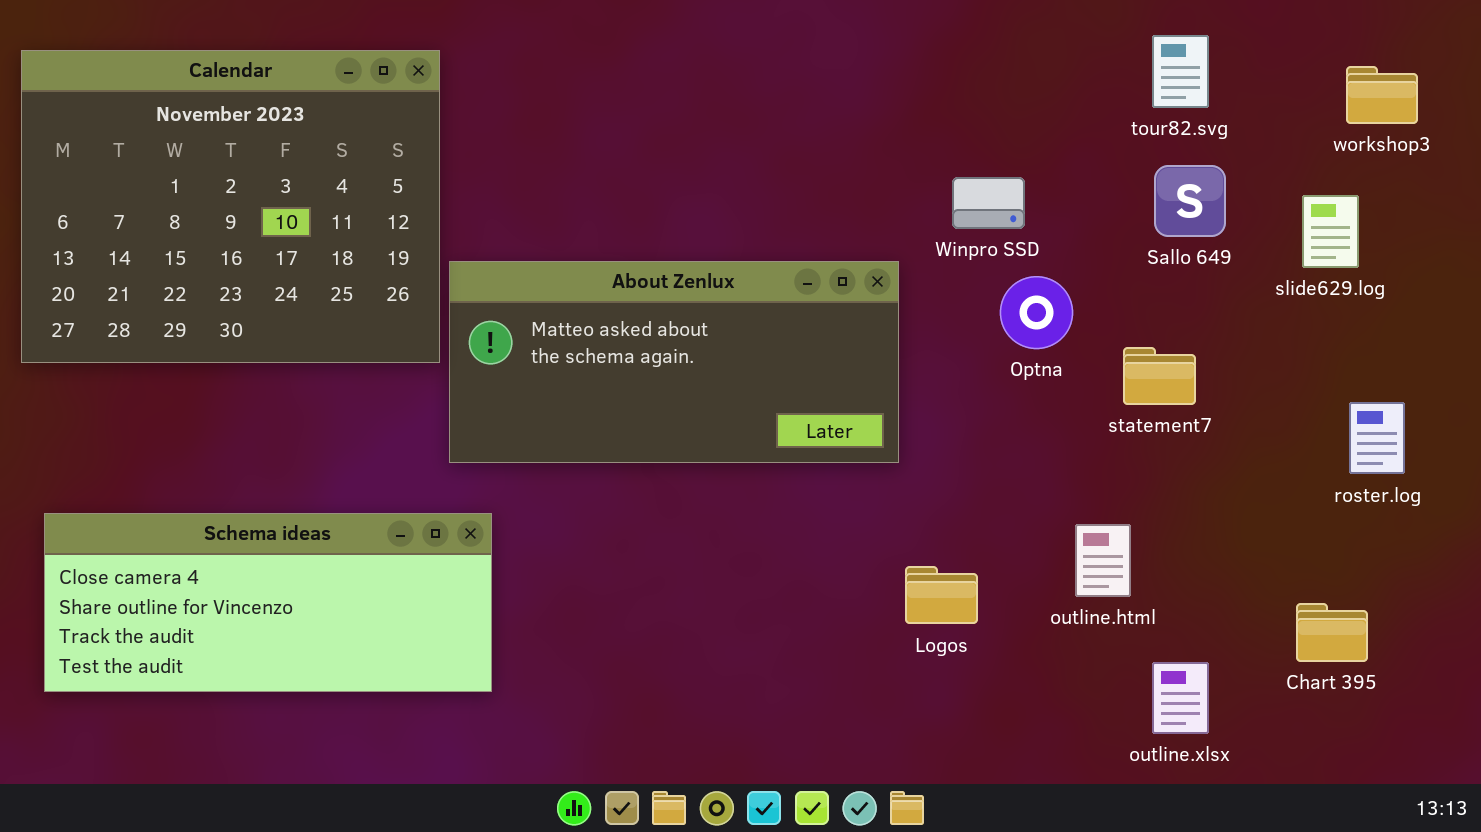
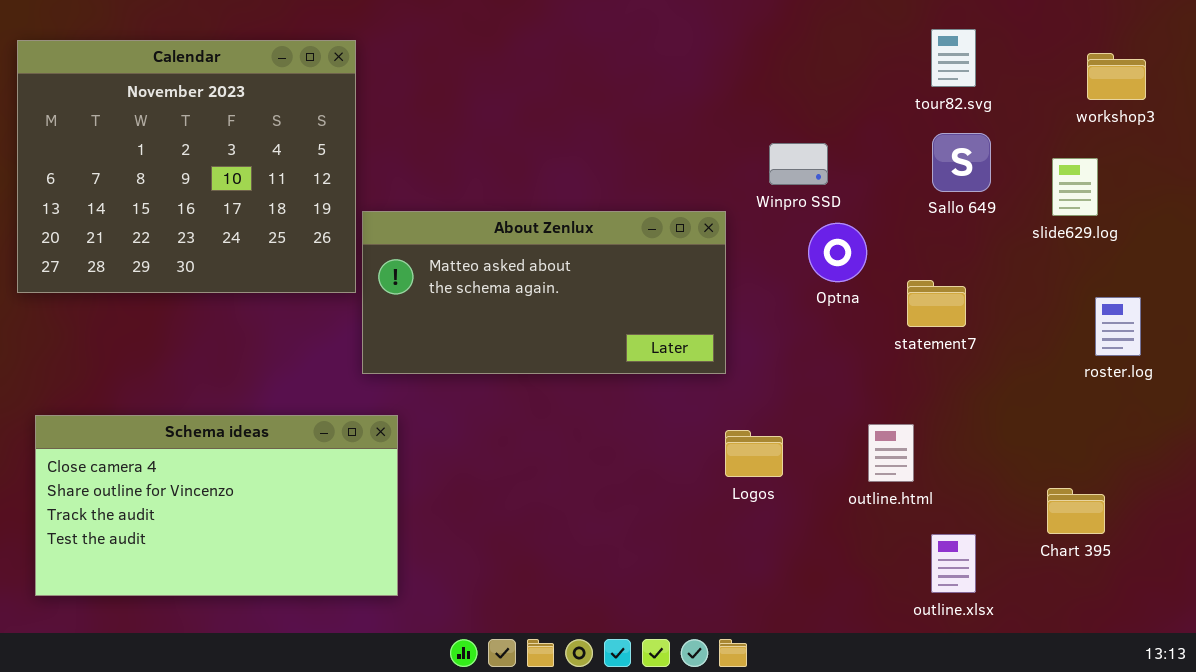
roster.log: [1349,402,1405,474] -> [1095,297,1141,356], moved
Schema ideas: [44,513,492,692] -> [35,415,398,596], resized
Logos: [905,566,978,624] -> [725,430,783,477], moved

